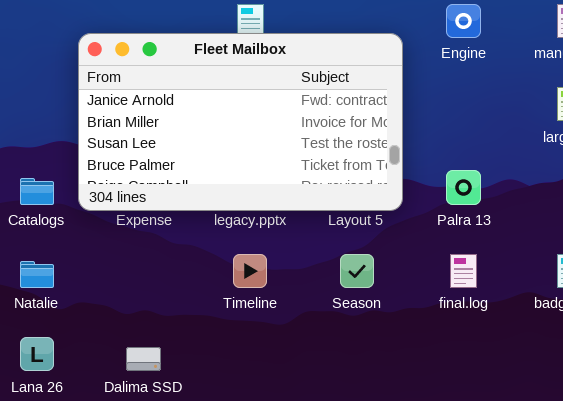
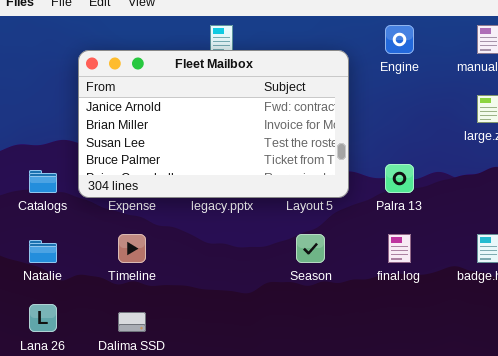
Timeline: [233,254,267,288] -> [118,234,146,263], moved

